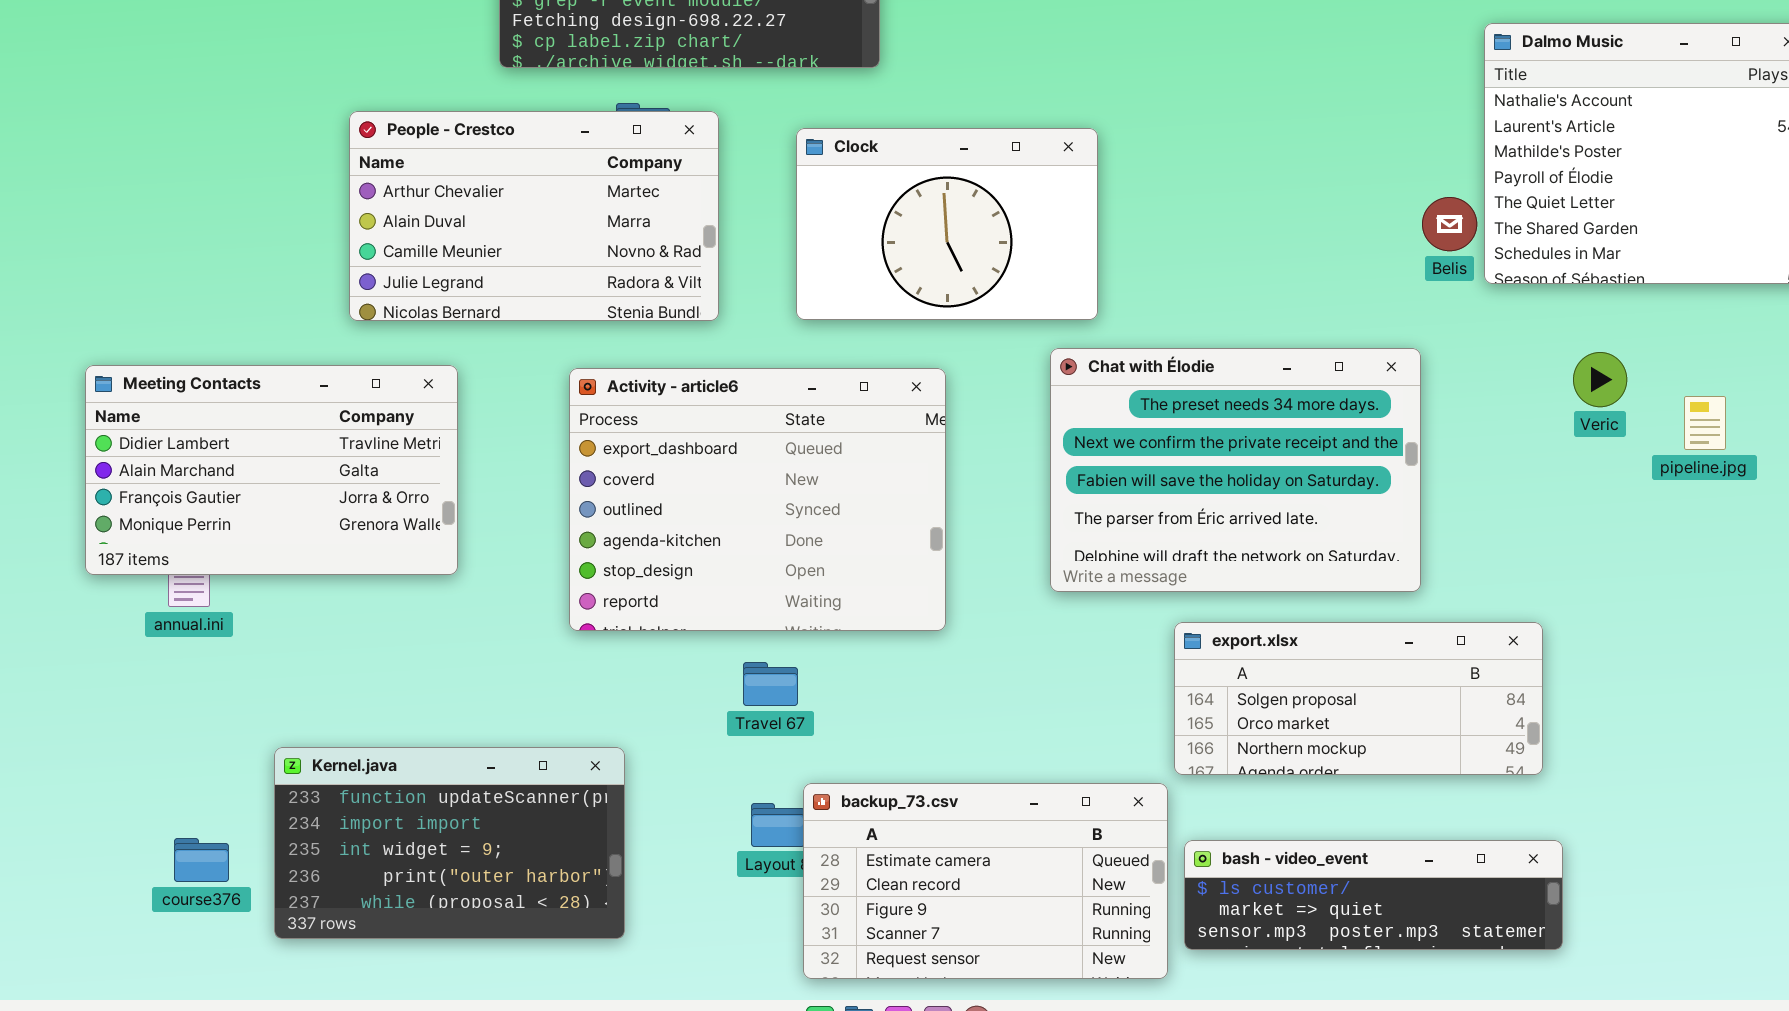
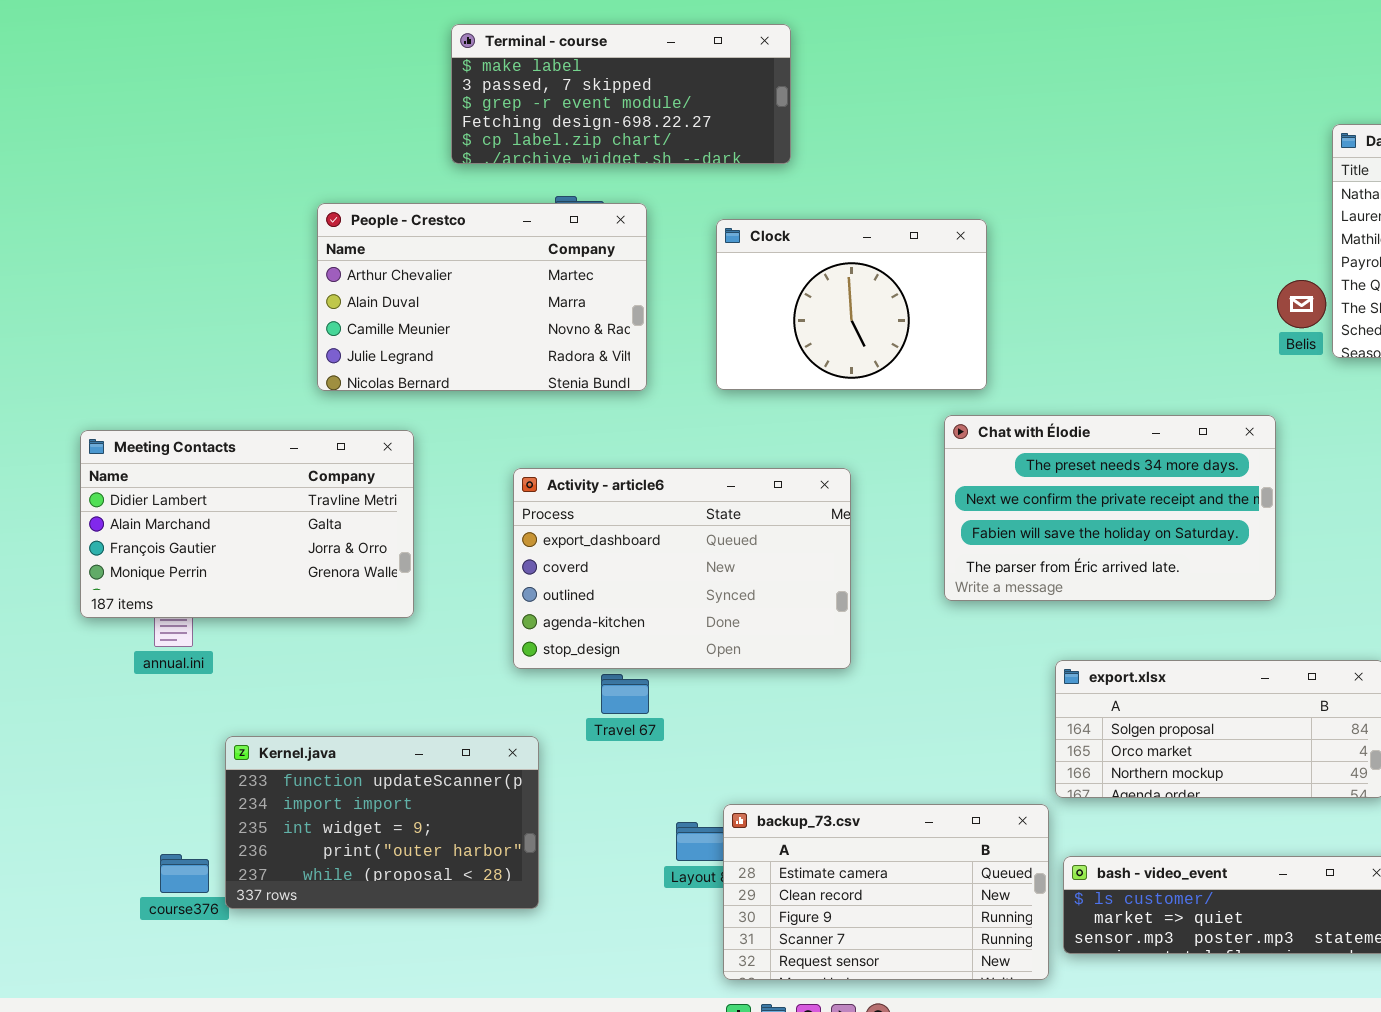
Chat with Élodie: [1050,348,1421,592] -> [944,415,1276,601], resized
Activity - article6: [569,368,946,631] -> [513,468,851,669], resized
Travel 67: [743,662,798,706] -> [601,674,649,714], moved
Kernel.java: [274,747,625,939] -> [225,736,539,909], moved

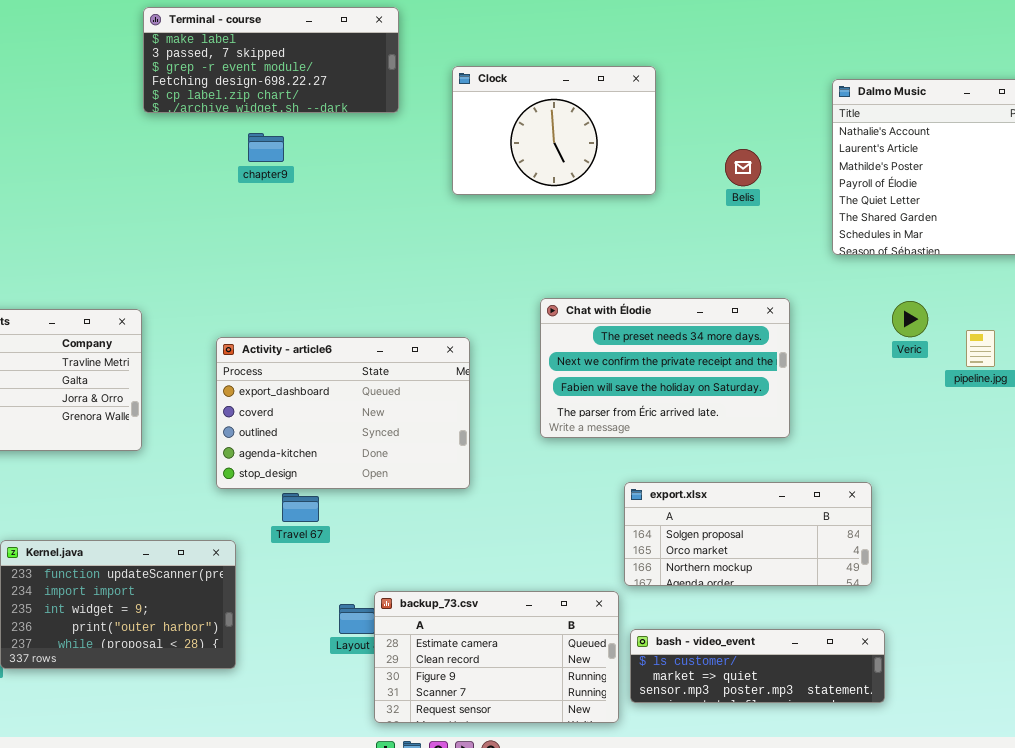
Terminal - course: [451,24,791,164] -> [143,7,399,113], moved
People - Crestco: [317,203,647,391] -> none, closed
Clock: [716,219,987,390] -> [452,66,656,195], moved
Belis: [1277,280,1326,328] -> [725,149,761,186], moved

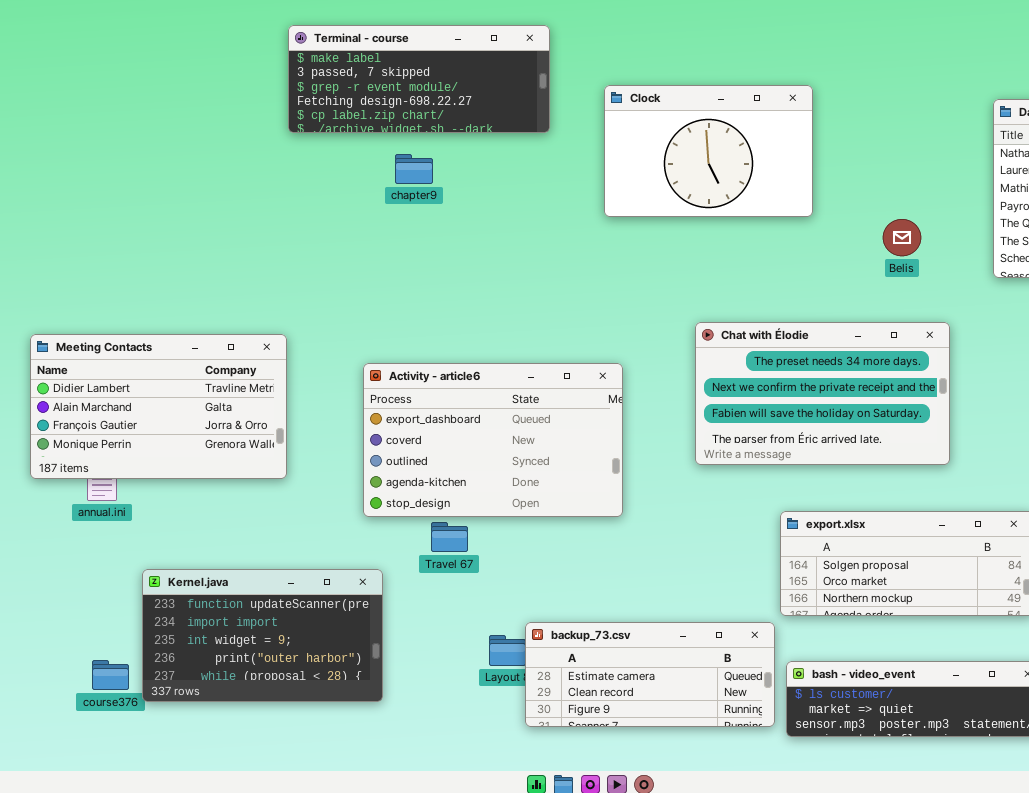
Belis: [725,149,761,186] -> [883,219,921,256], moved
backup_73.csv: [374,591,619,723] -> [525,622,775,727], resized

